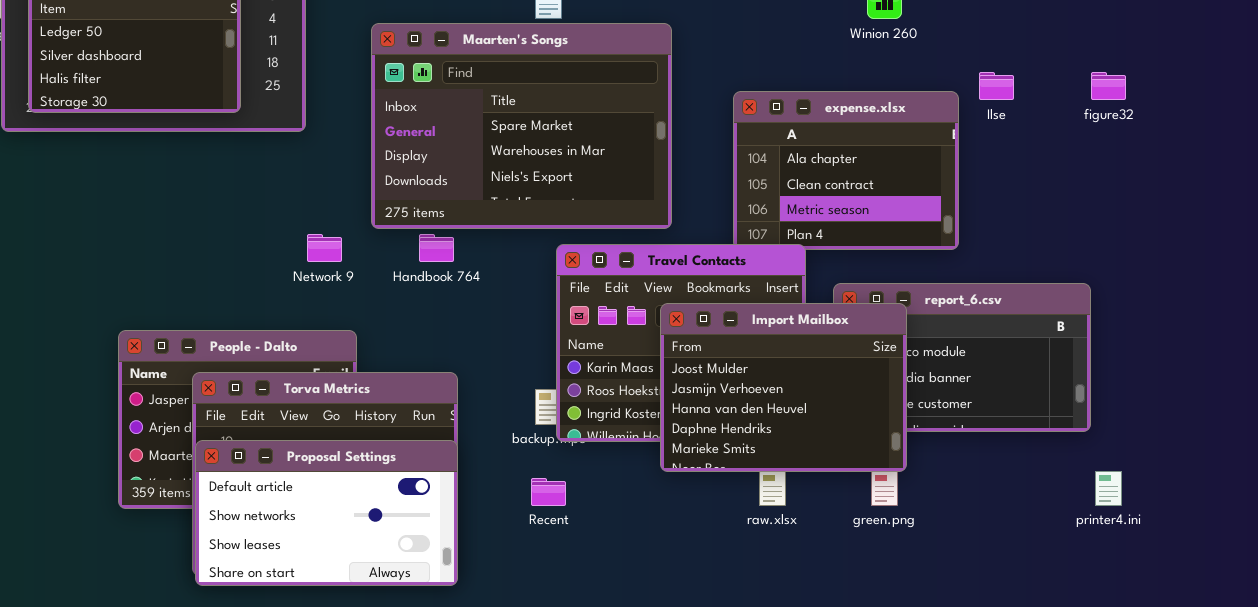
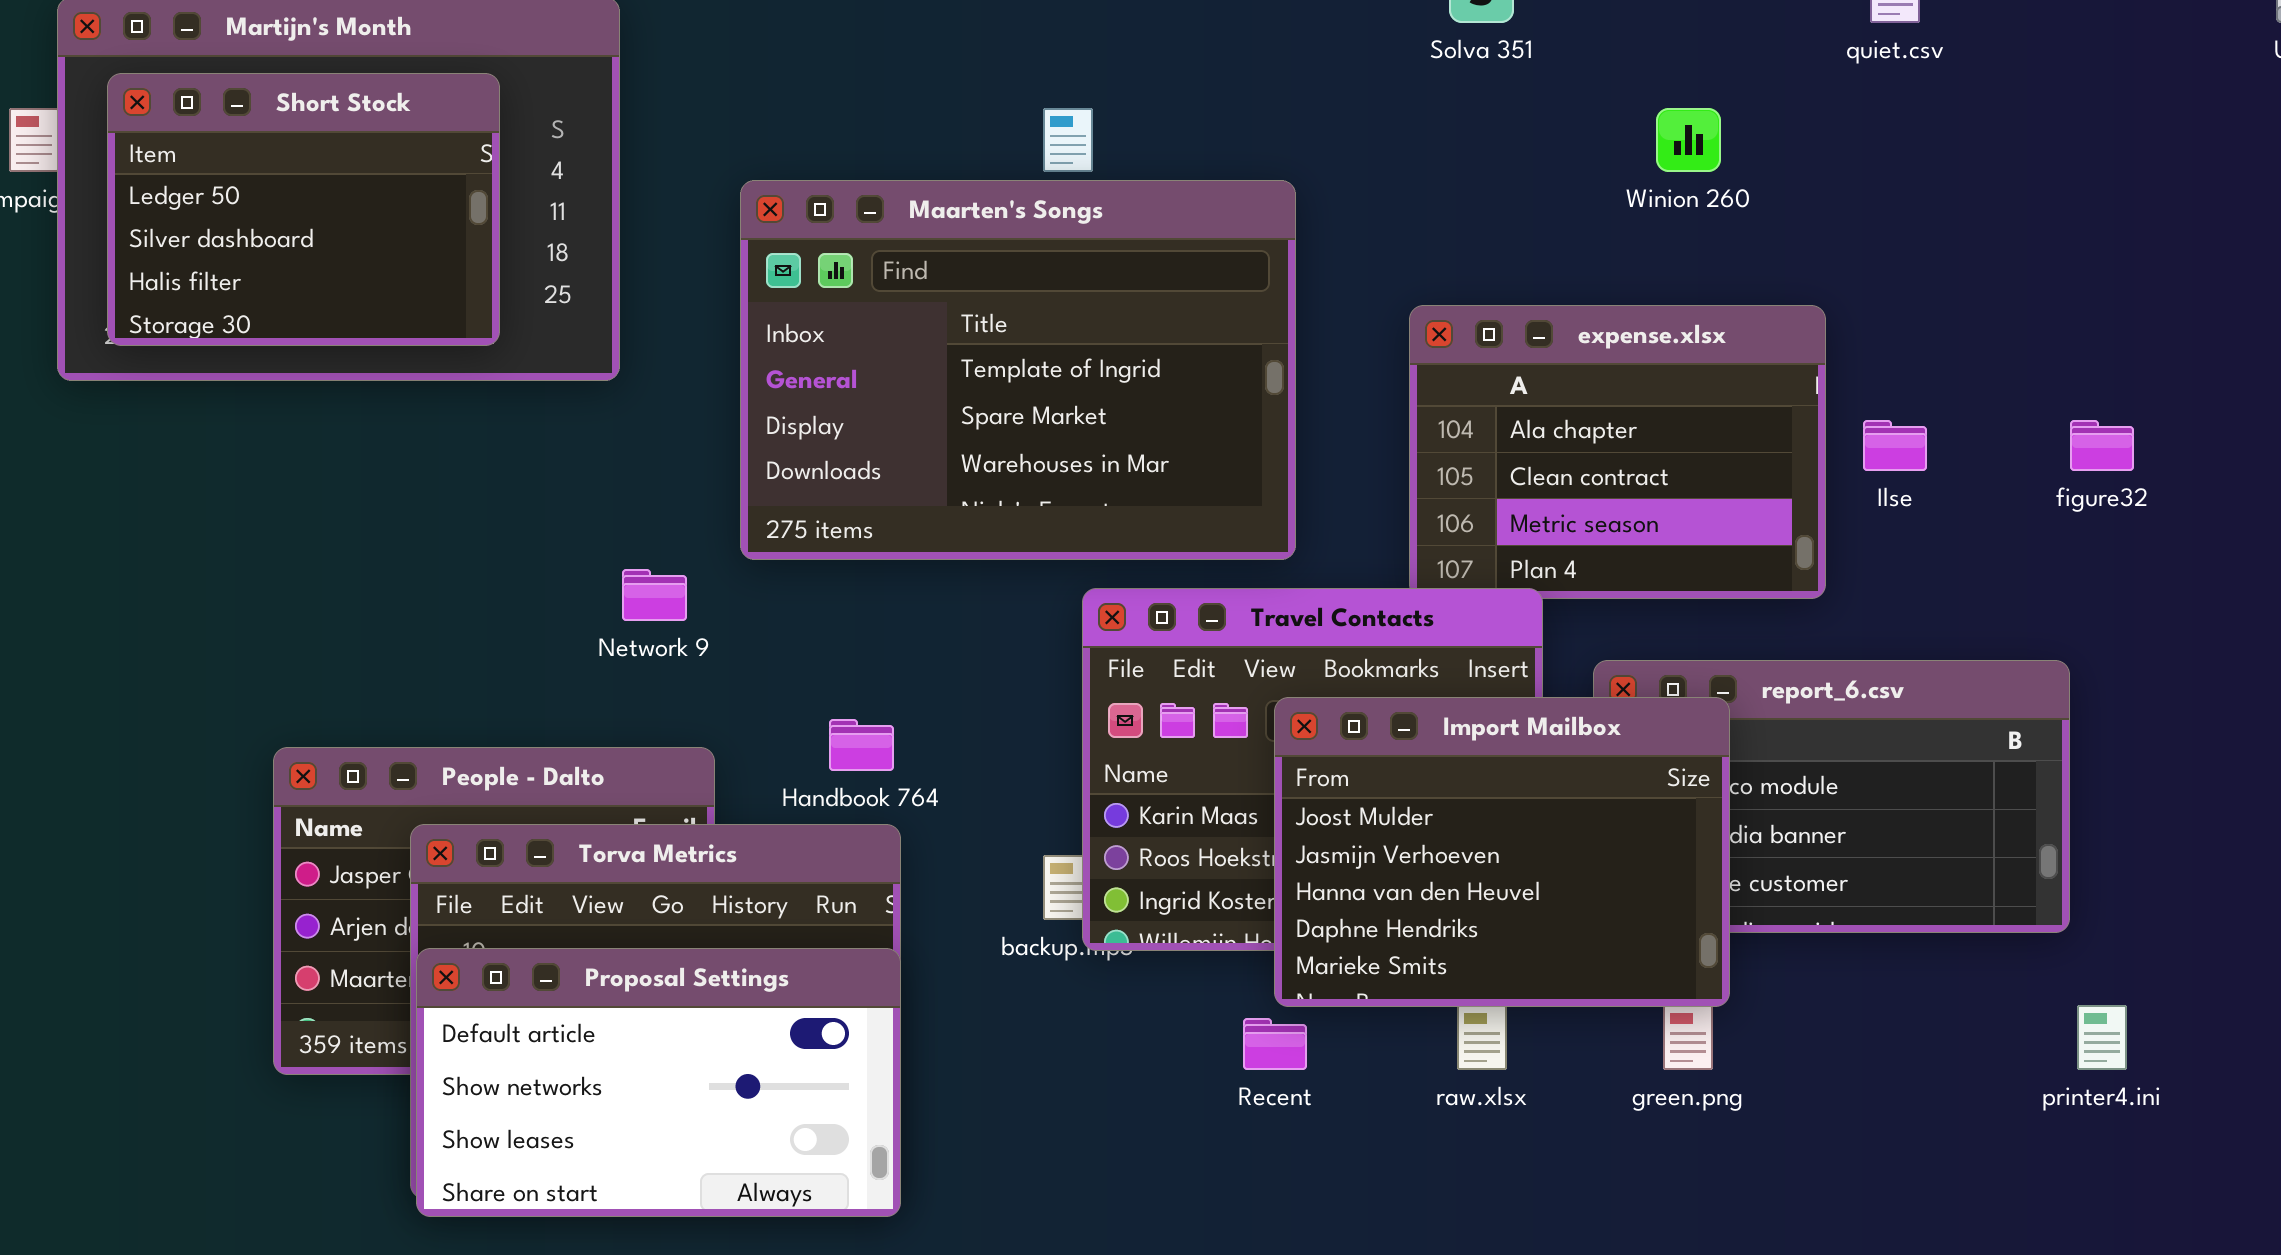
Maarten's Songs: [371,23,672,229] -> [740,180,1296,560], scrolled up 1 row
Ilse: [979,72,1014,100] -> [1863,420,1927,471], moved
figure32: [1091,72,1126,100] -> [2070,420,2134,471], moved
Handbook 764: [419,234,454,262] -> [829,719,894,771], moved
Recent: [531,478,566,506] -> [1243,1018,1307,1070], moved

